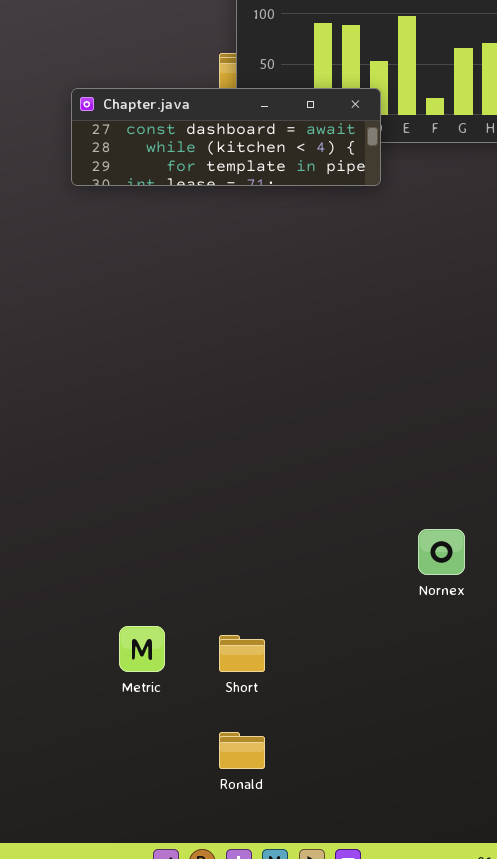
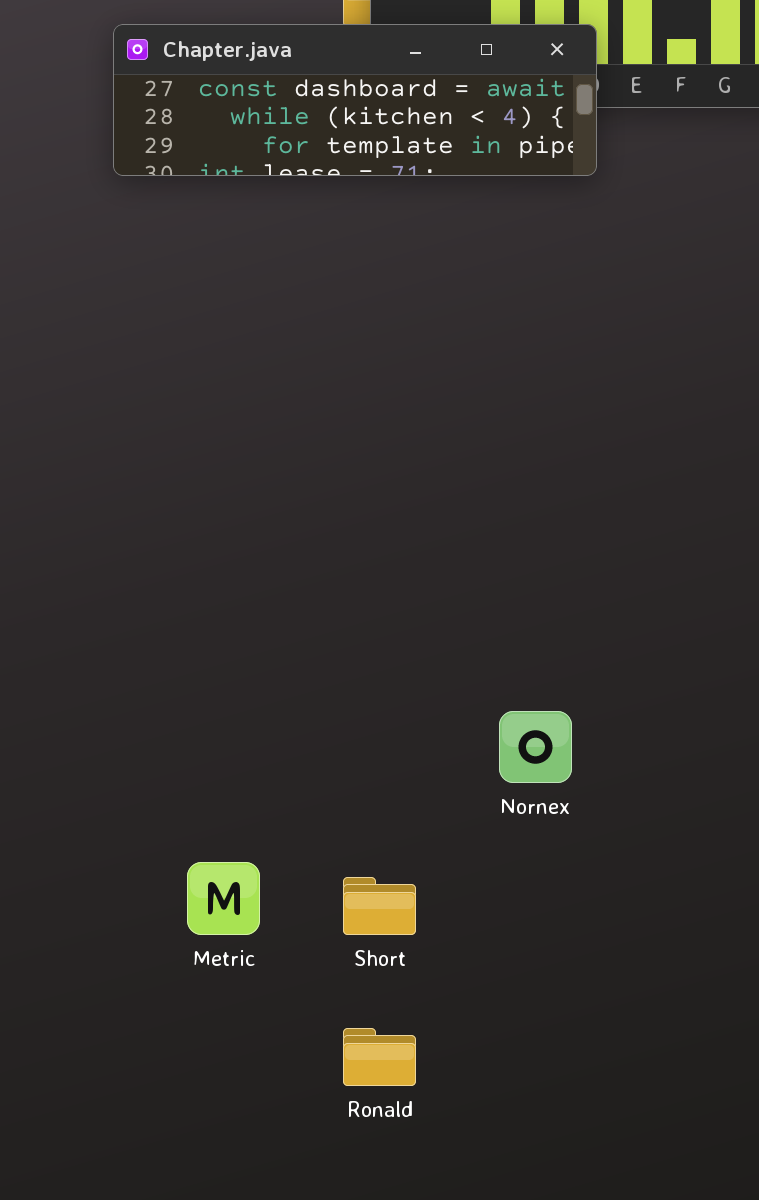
Nornex: [418,529,465,575] -> [499,711,572,783], moved

